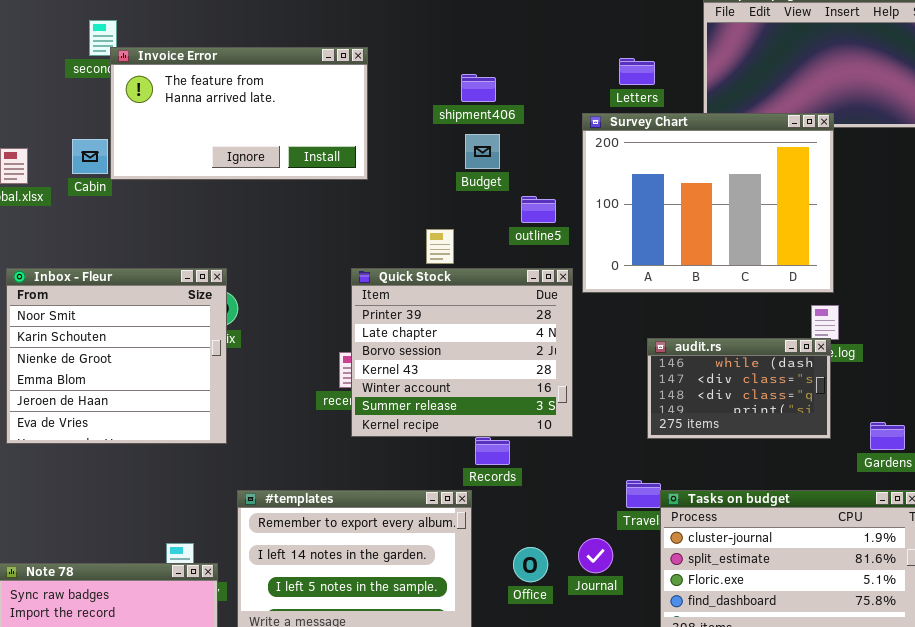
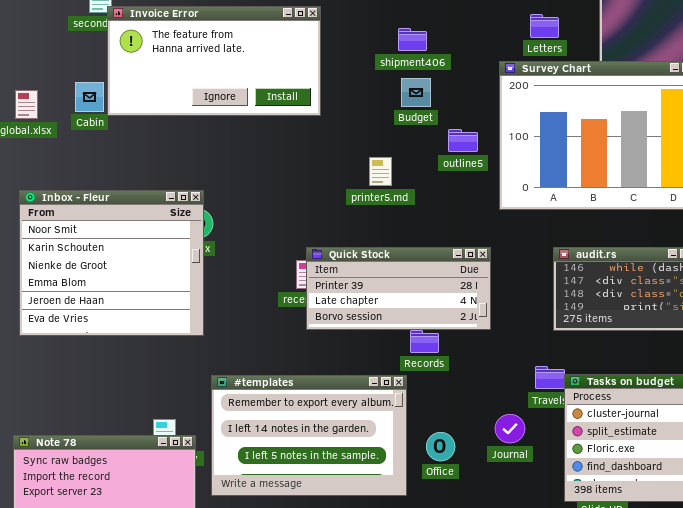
Quick Stock: [351,268,573,437] -> [306,247,491,330], resized
Office: [513,547,548,582] -> [426,432,455,461], moved

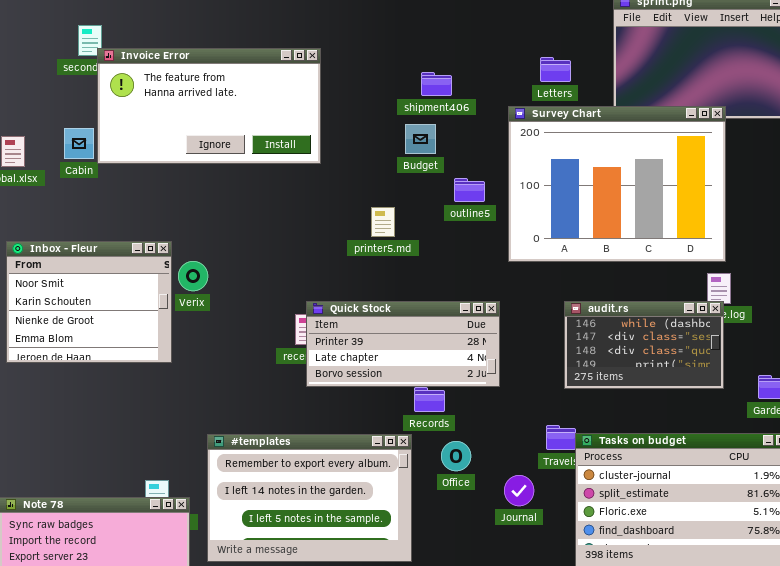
shipment406: [398,28,427,51] -> [421,72,452,96], moved
Inbox - Fleur: [19,190,204,336] -> [6,241,172,363], resized
Office: [426,432,455,461] -> [441,441,471,471], moved

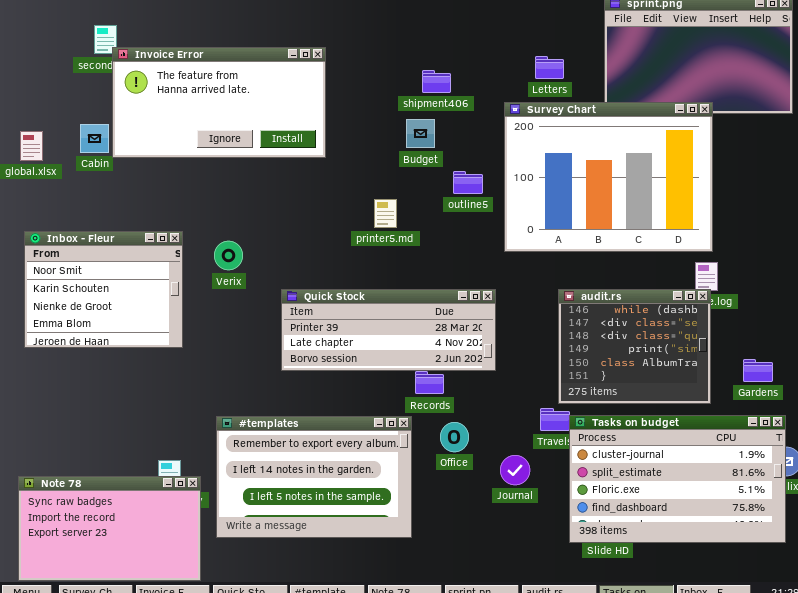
Verix: [178,261,208,291] -> [214,241,243,270], moved
Quick Stock: [306,301,500,387] -> [281,289,496,371], resized
audit.rs: [564,301,724,389] -> [558,289,711,404], resized

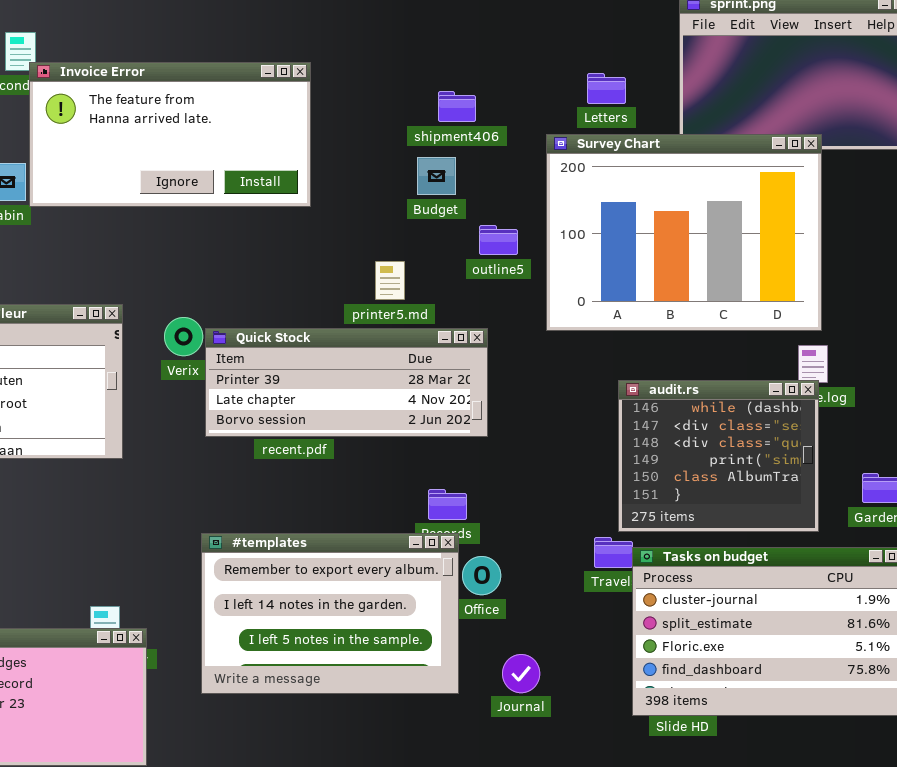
Quick Stock: [281,289,496,371] -> [205,328,488,437], moved
#templates: [216,416,412,538] -> [201,533,459,694], moved
Journal: [500,455,530,485] -> [502,654,540,693], moved

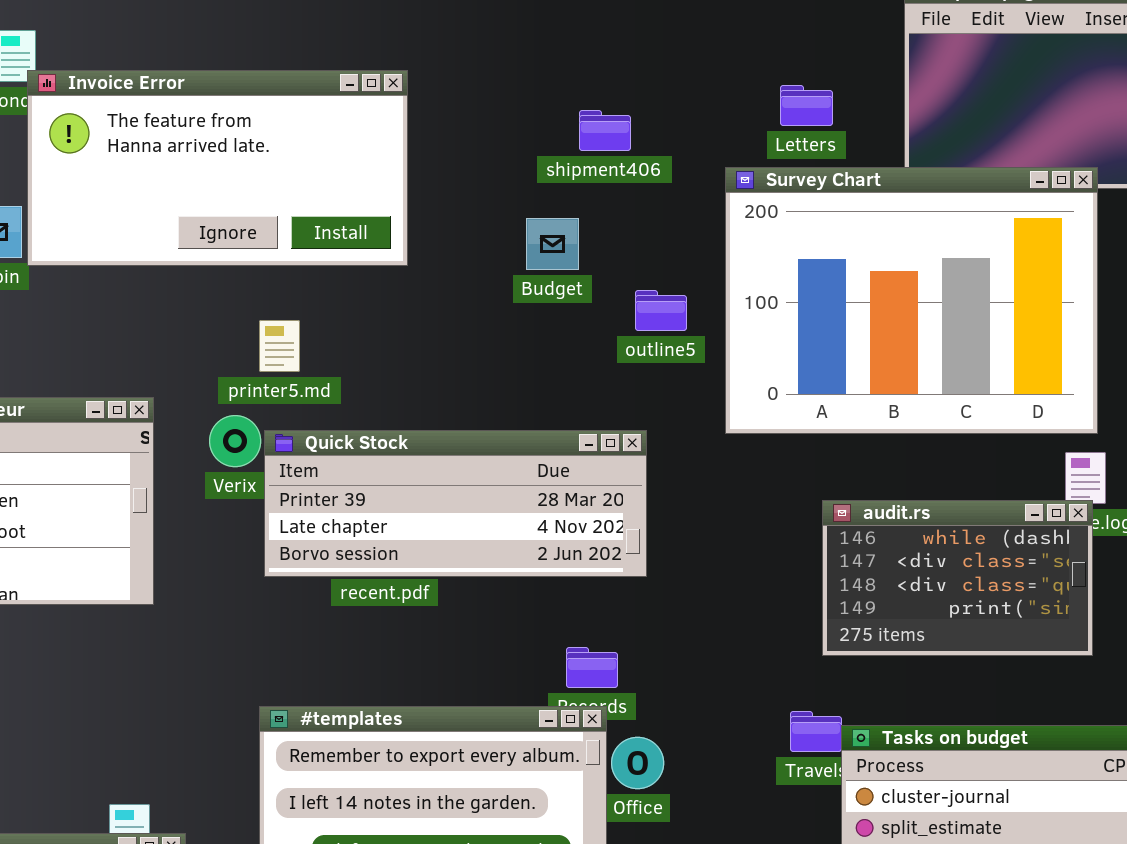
Budget: [417,157,456,195] -> [526,218,579,270], moved
printer5.md: [375,261,405,300] -> [259,320,300,372], moved
audit.rs: [618,380,819,532] -> [822,500,1093,656], resized

